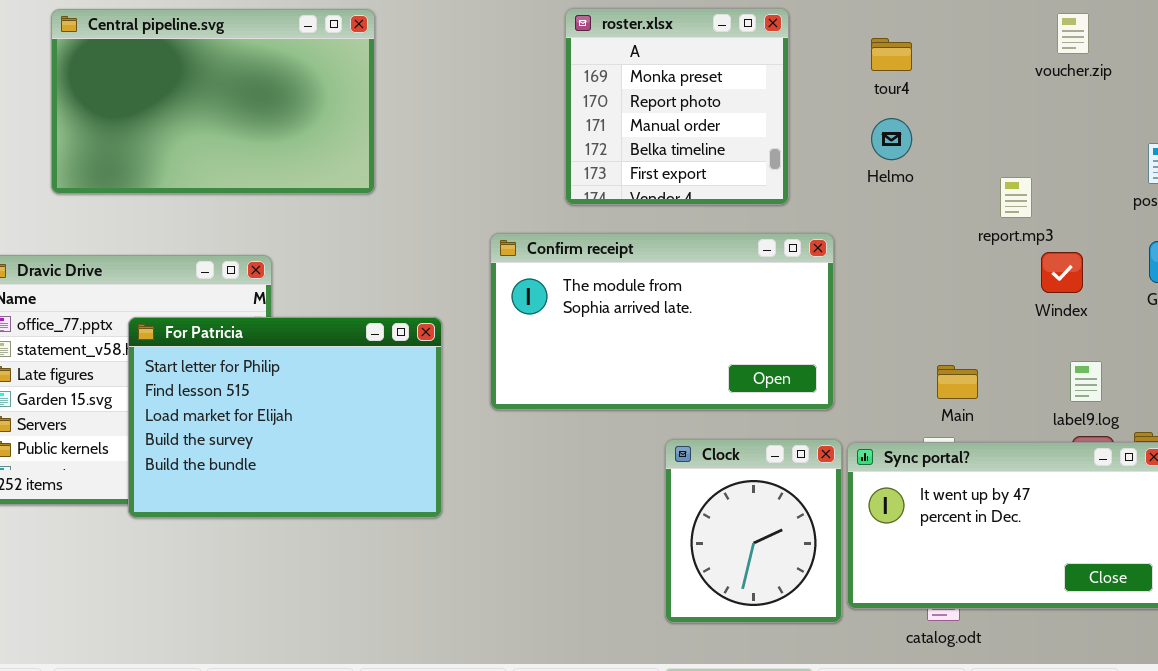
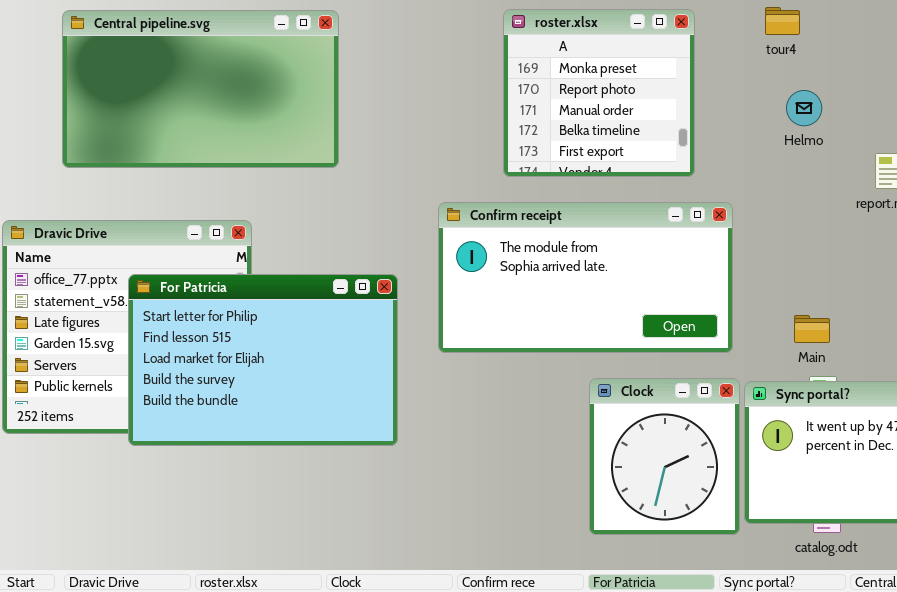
tour4: [871,38,912,71] -> [765,7,800,35], moved
Helmo: [871,118,912,160] -> [786,90,822,126], moved
Main: [937,365,978,399] -> [794,315,830,343], moved

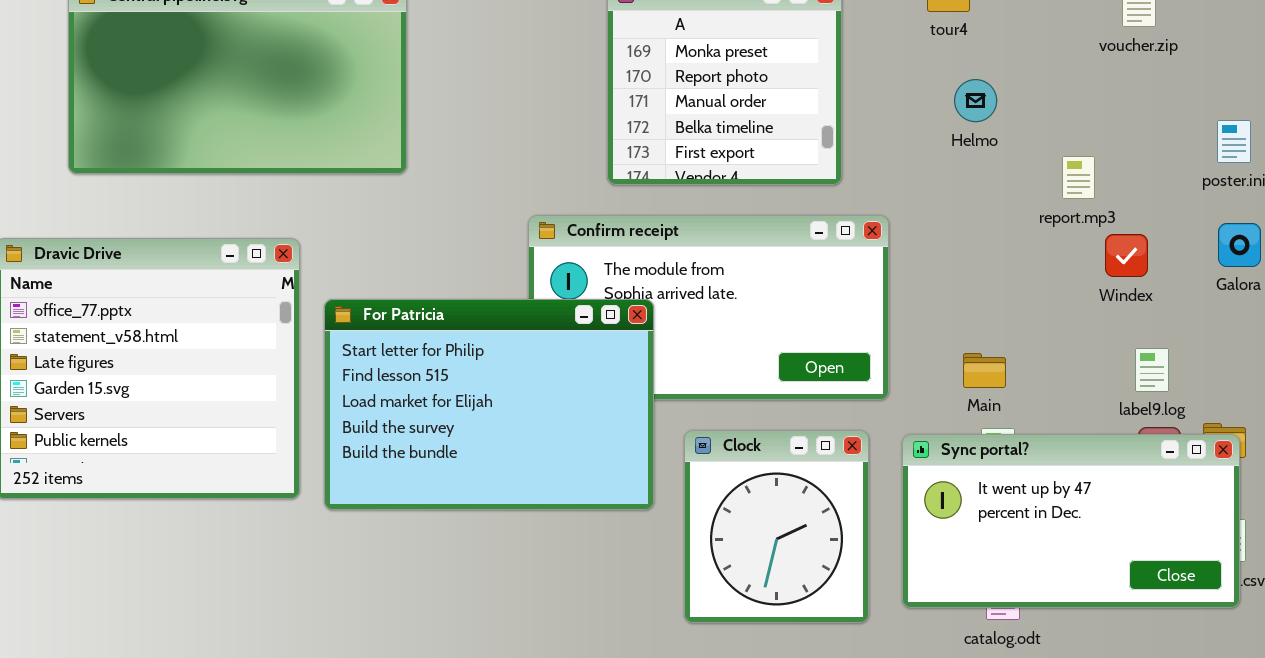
For Patricia: [128,274,398,446] -> [324,299,654,510], moved
Clock: [589,378,740,535] -> [684,430,869,623], moved

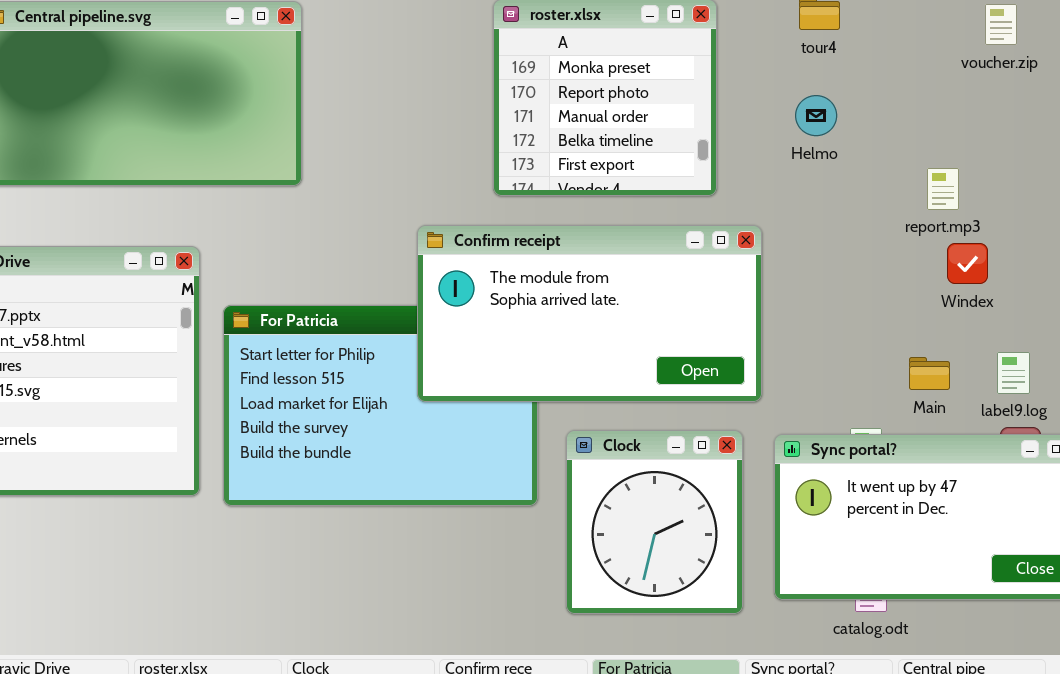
Helmo: [954,79,997,122] -> [795,95,837,136], moved
Confirm receipt: [528,215,889,400] -> [417,225,762,402], raised
Windex: [1105,234,1148,277] -> [947,243,988,284], moved
Main: [963,353,1006,388] -> [909,357,950,390], moved

